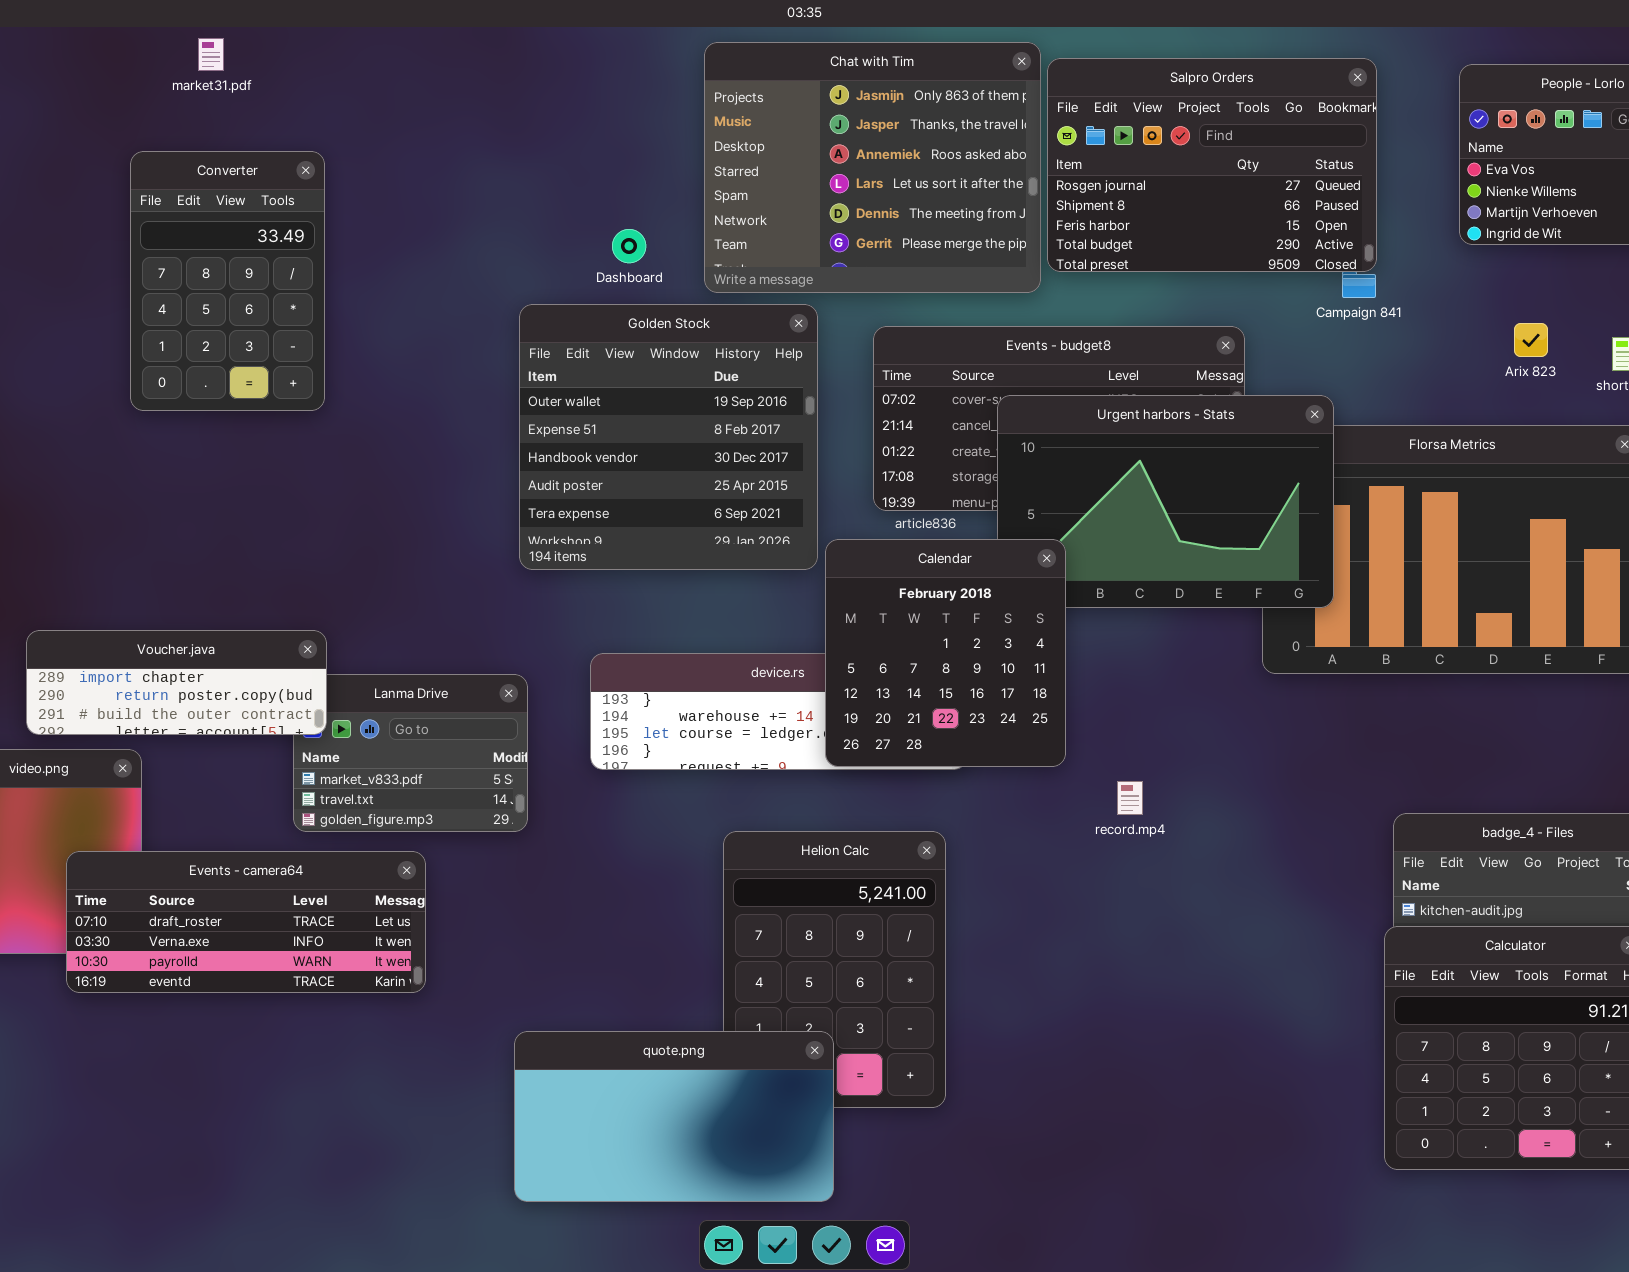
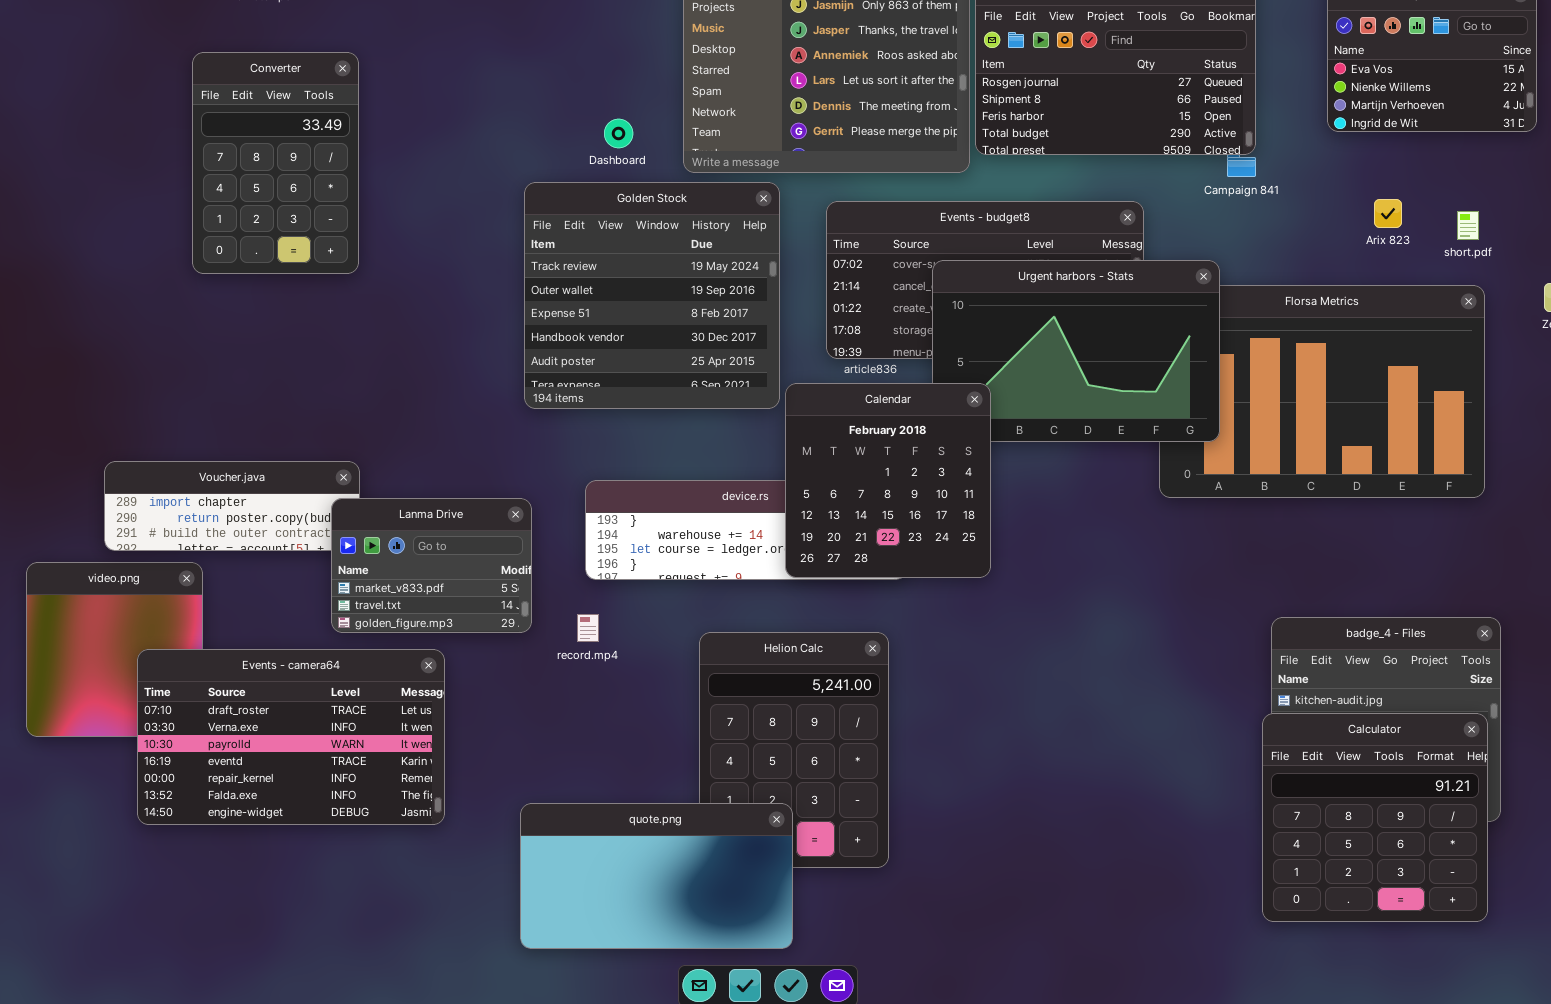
Golden Stock: [519,304,818,570] -> [524,182,780,409], scrolled up 1 row
Lanma Drive: [293,674,528,832] -> [331,498,532,633], raised
record.mp4: [1117,781,1143,815] -> [577,614,599,642], moved
Events - camera64: [66,851,426,993] -> [137,649,445,825], resized

